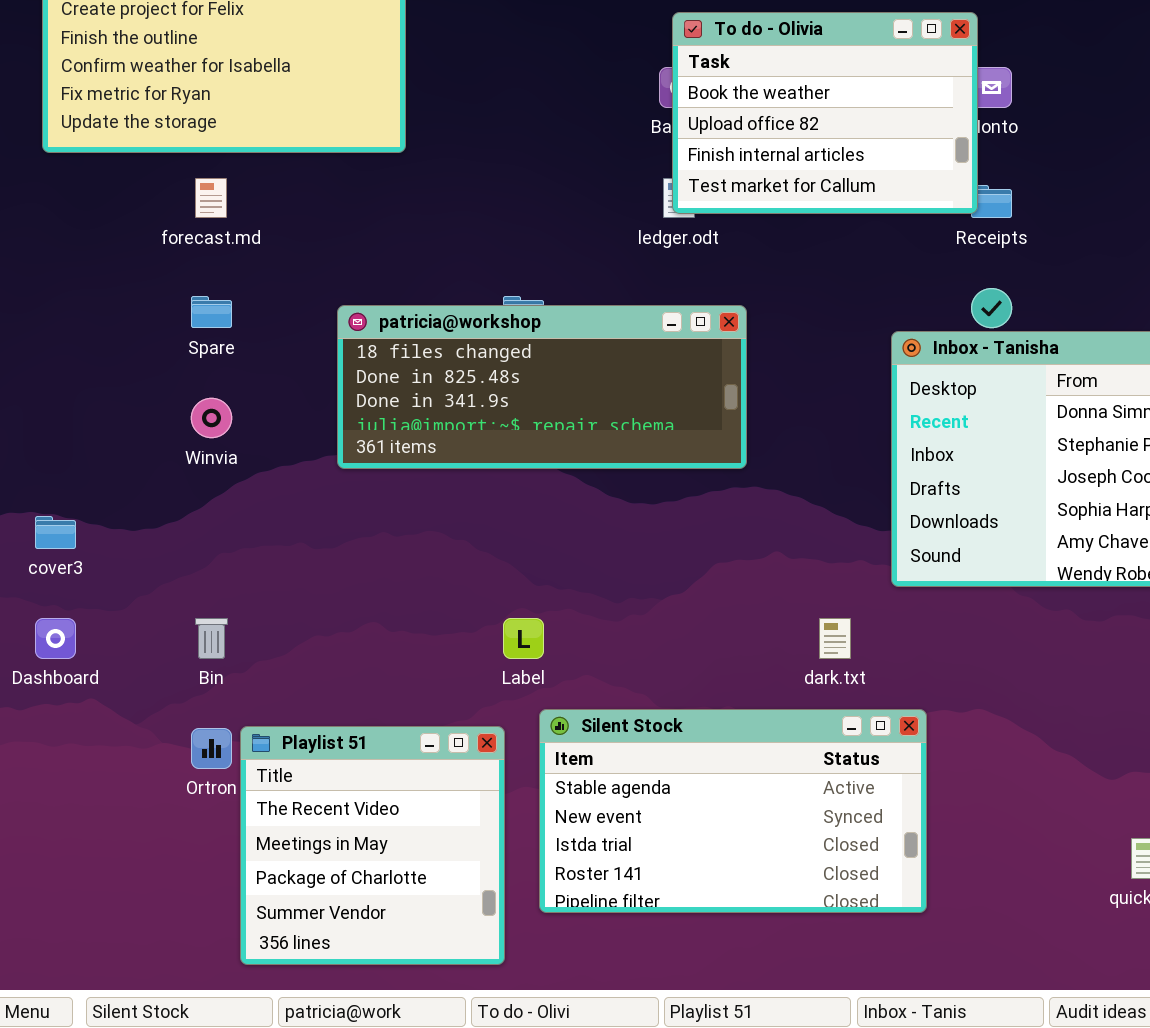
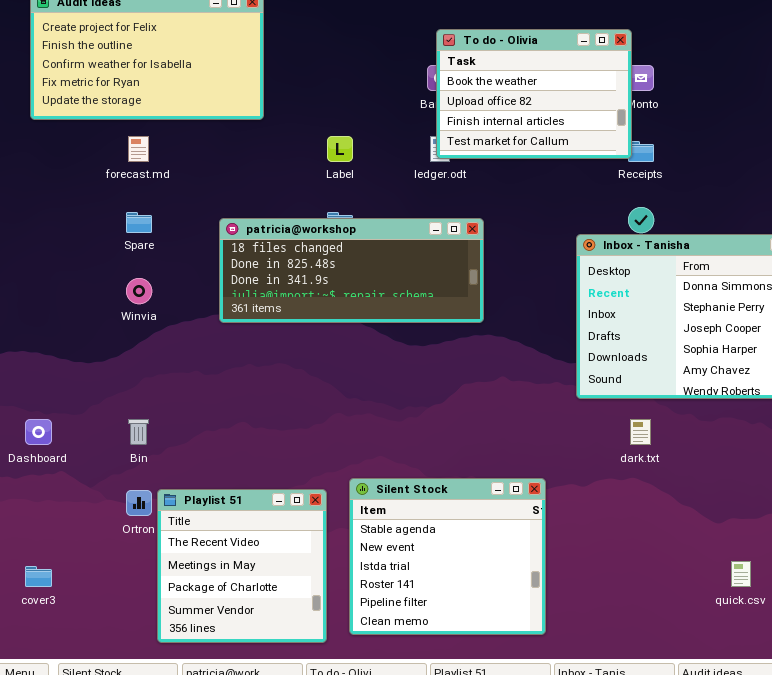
cover3: [35,516,76,549] -> [25,566,52,587], moved
Label: [503,618,544,659] -> [327,136,353,162], moved
dark.txt: [819,618,851,659] -> [630,419,651,445], moved
Silent Stock: [539,709,927,913] -> [349,478,546,635], resized

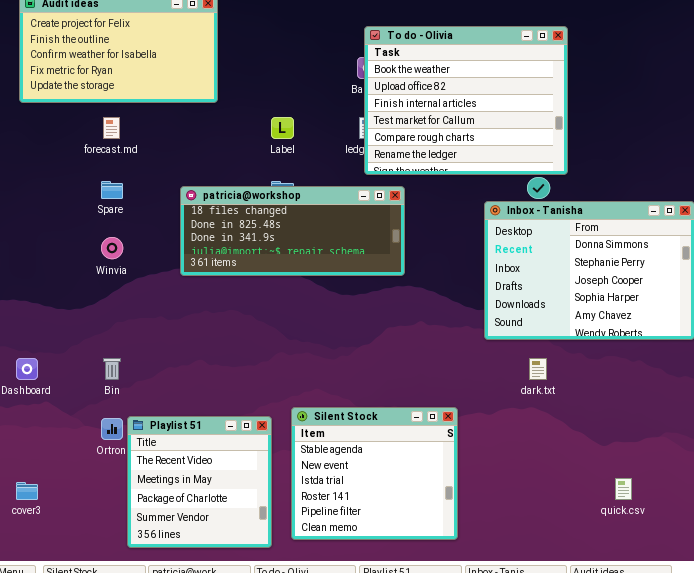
To do - Olivia: [436,29,632,159] -> [364,26,568,175], resized

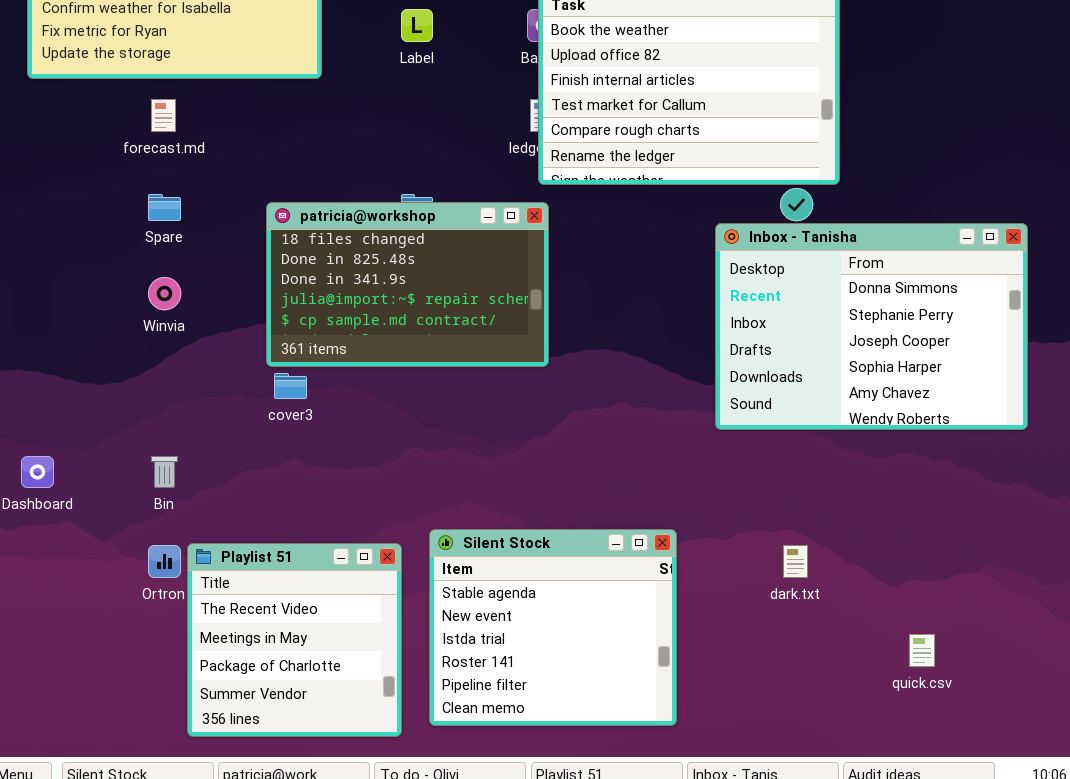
Label: [271,117,294,139] -> [401,9,433,42], moved
patricia@workshop: [180,186,405,276] -> [266,202,549,367], resized
dark.txt: [529,358,547,380] -> [783,545,808,578], moved
cover3: [16,482,38,500] -> [274,373,307,399], moved

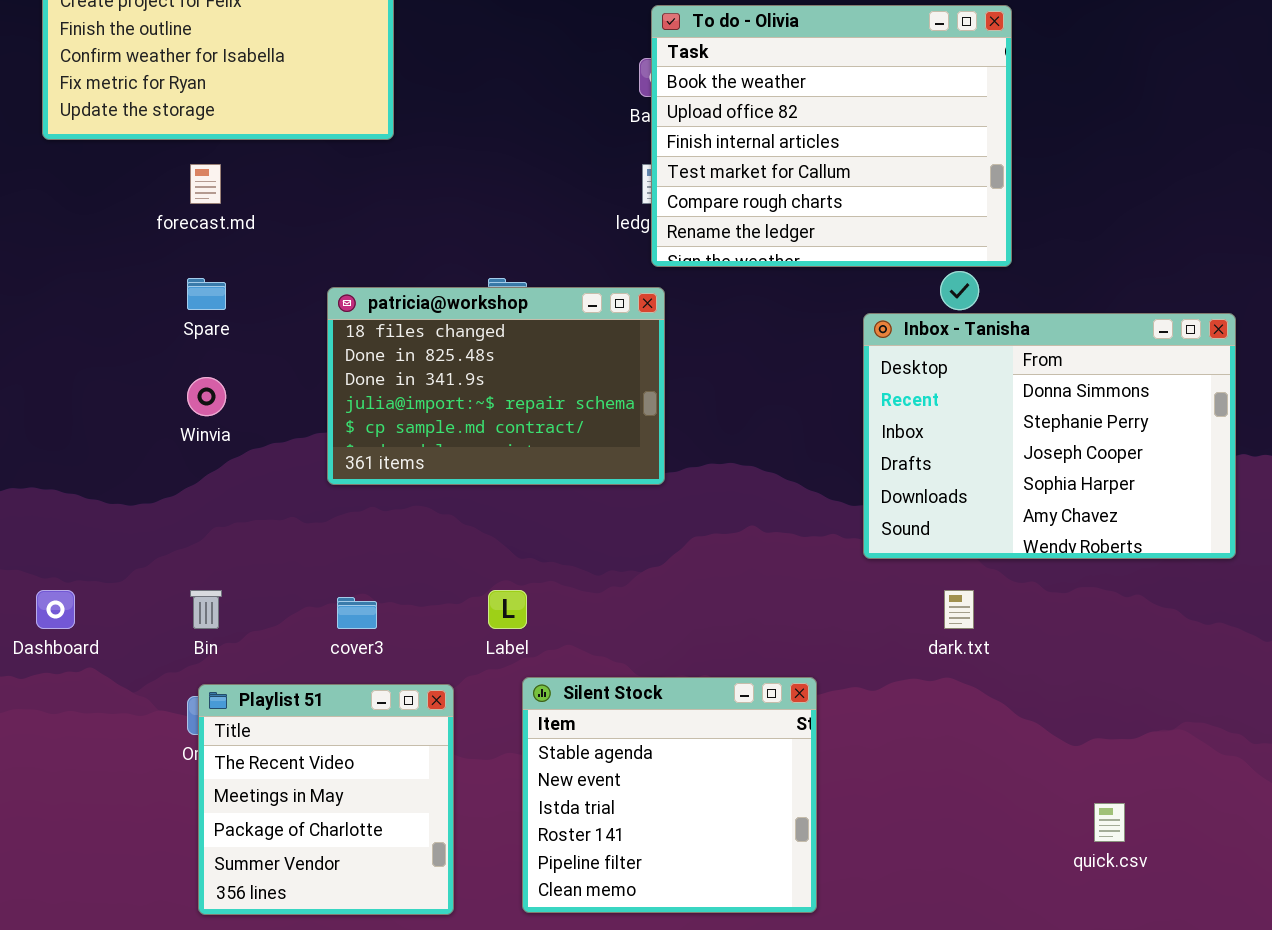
Label: [401,9,433,42] -> [488,590,527,629], moved
cover3: [274,373,307,399] -> [337,597,377,629], moved
Playlist 51: [187,543,402,737] -> [198,684,454,915], moved
dark.txt: [783,545,808,578] -> [944,590,974,629], moved

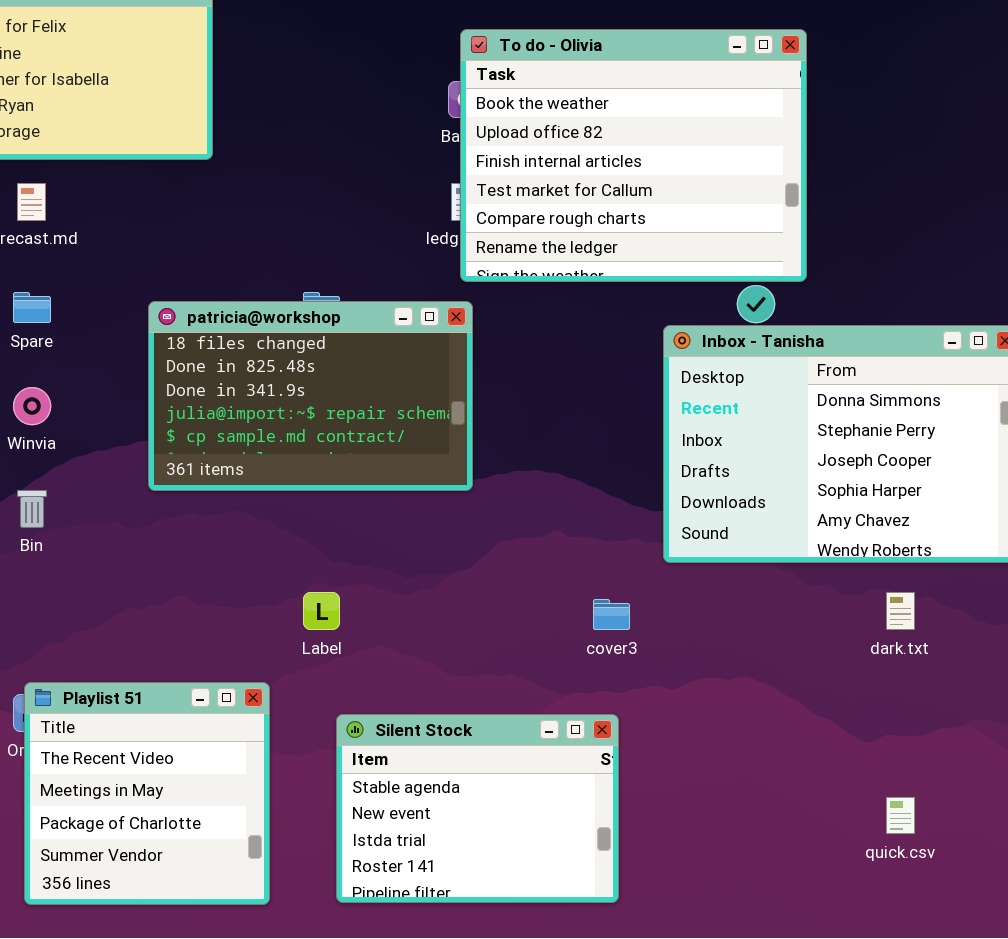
Bin: [190,590,222,629] -> [17,490,47,528], moved
dark.txt: [944,590,974,629] -> [886,592,915,630], moved
cover3: [337,597,377,629] -> [593,599,630,630], moved
Silent Stock: [522,677,817,913] -> [336,714,619,903], resized

